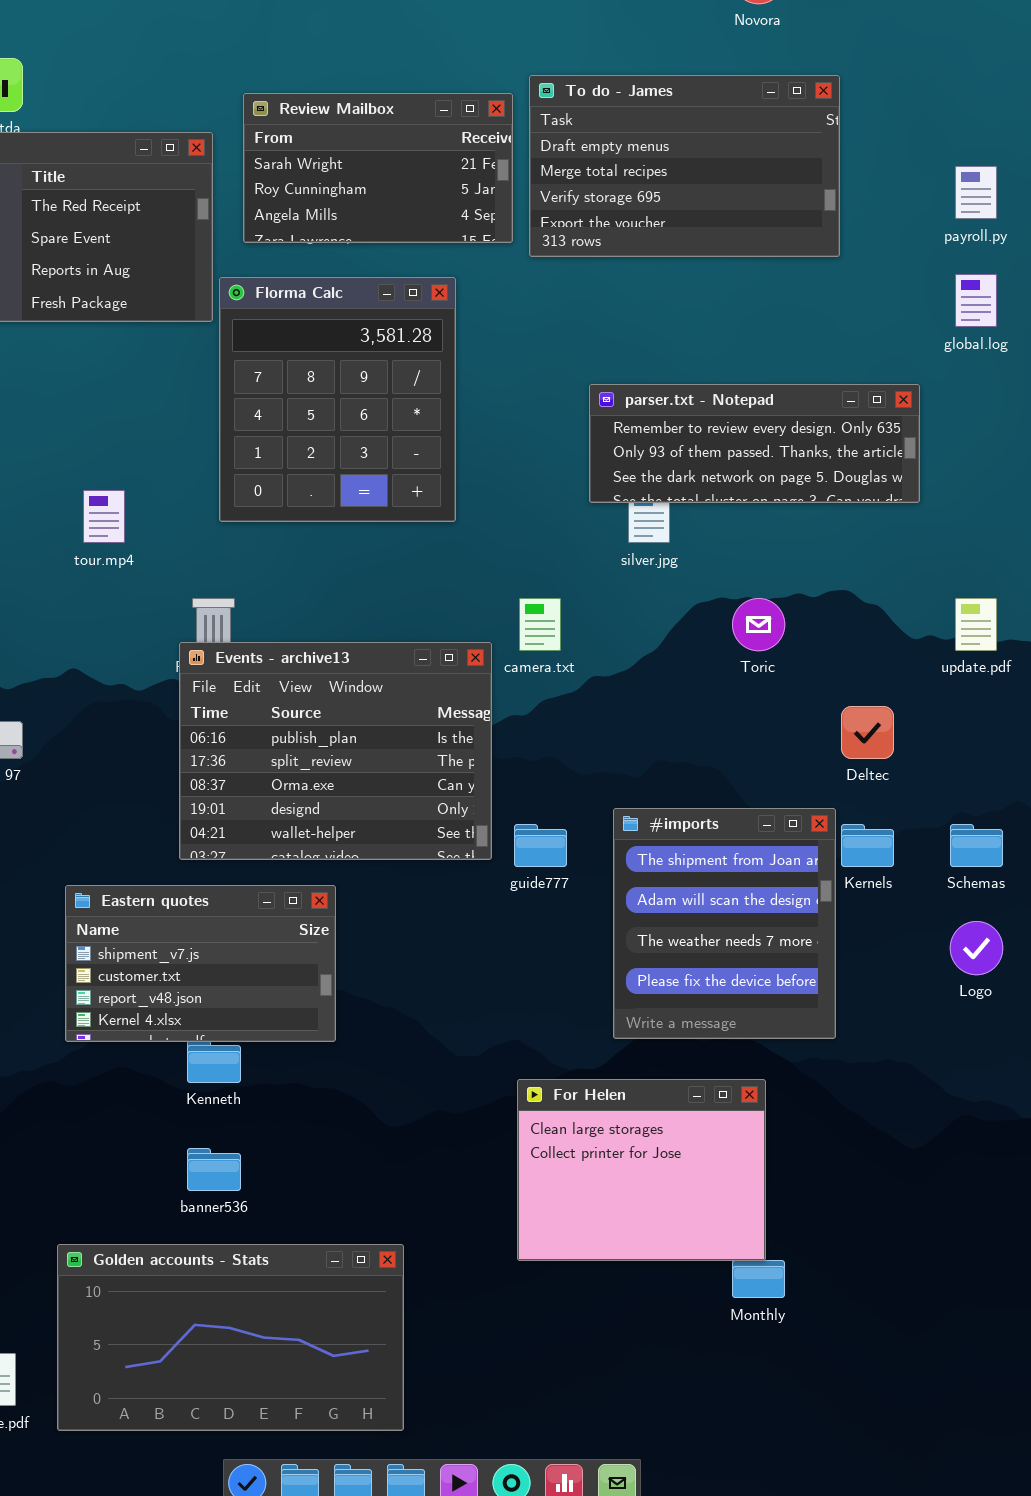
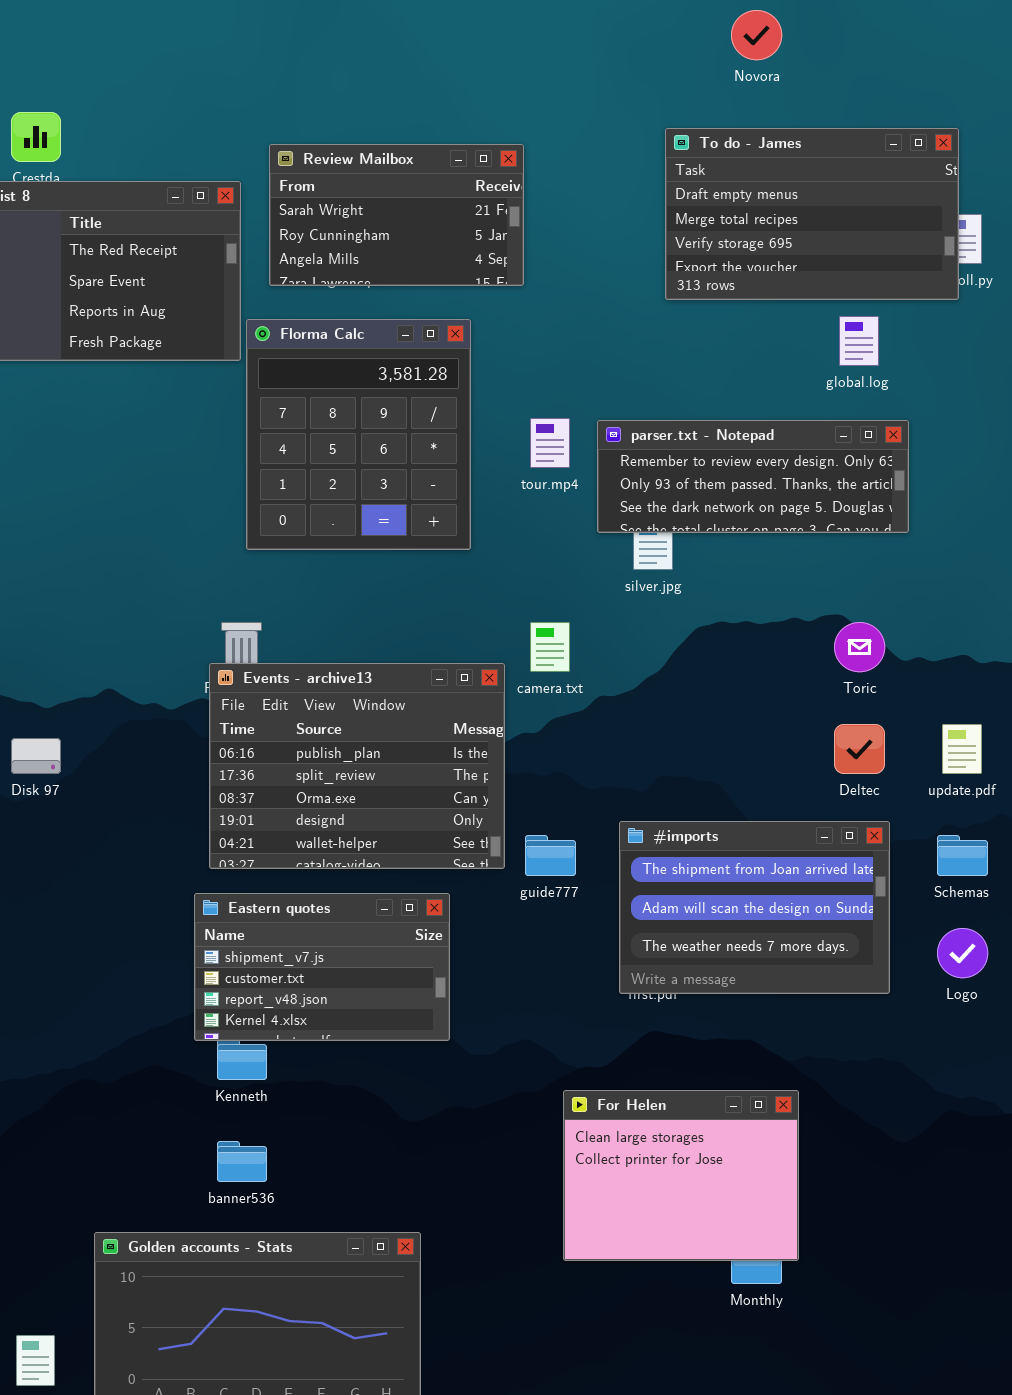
To do - James: [529,75,840,257] -> [665,128,959,300], moved
global.log: [955,274,997,327] -> [839,316,879,366], moved
tour.mp4: [83,490,125,543] -> [530,418,570,468], moved
Toric: [732,598,785,651] -> [834,622,885,672], moved
update.pdf: [955,598,997,651] -> [942,724,982,774], moved
#imports: [613,808,836,1039] -> [619,821,890,994], resized
Eastern quotes: [65,885,336,1042] -> [194,893,450,1041], moved
For Helen: [517,1079,766,1261] -> [563,1090,799,1261], moved

